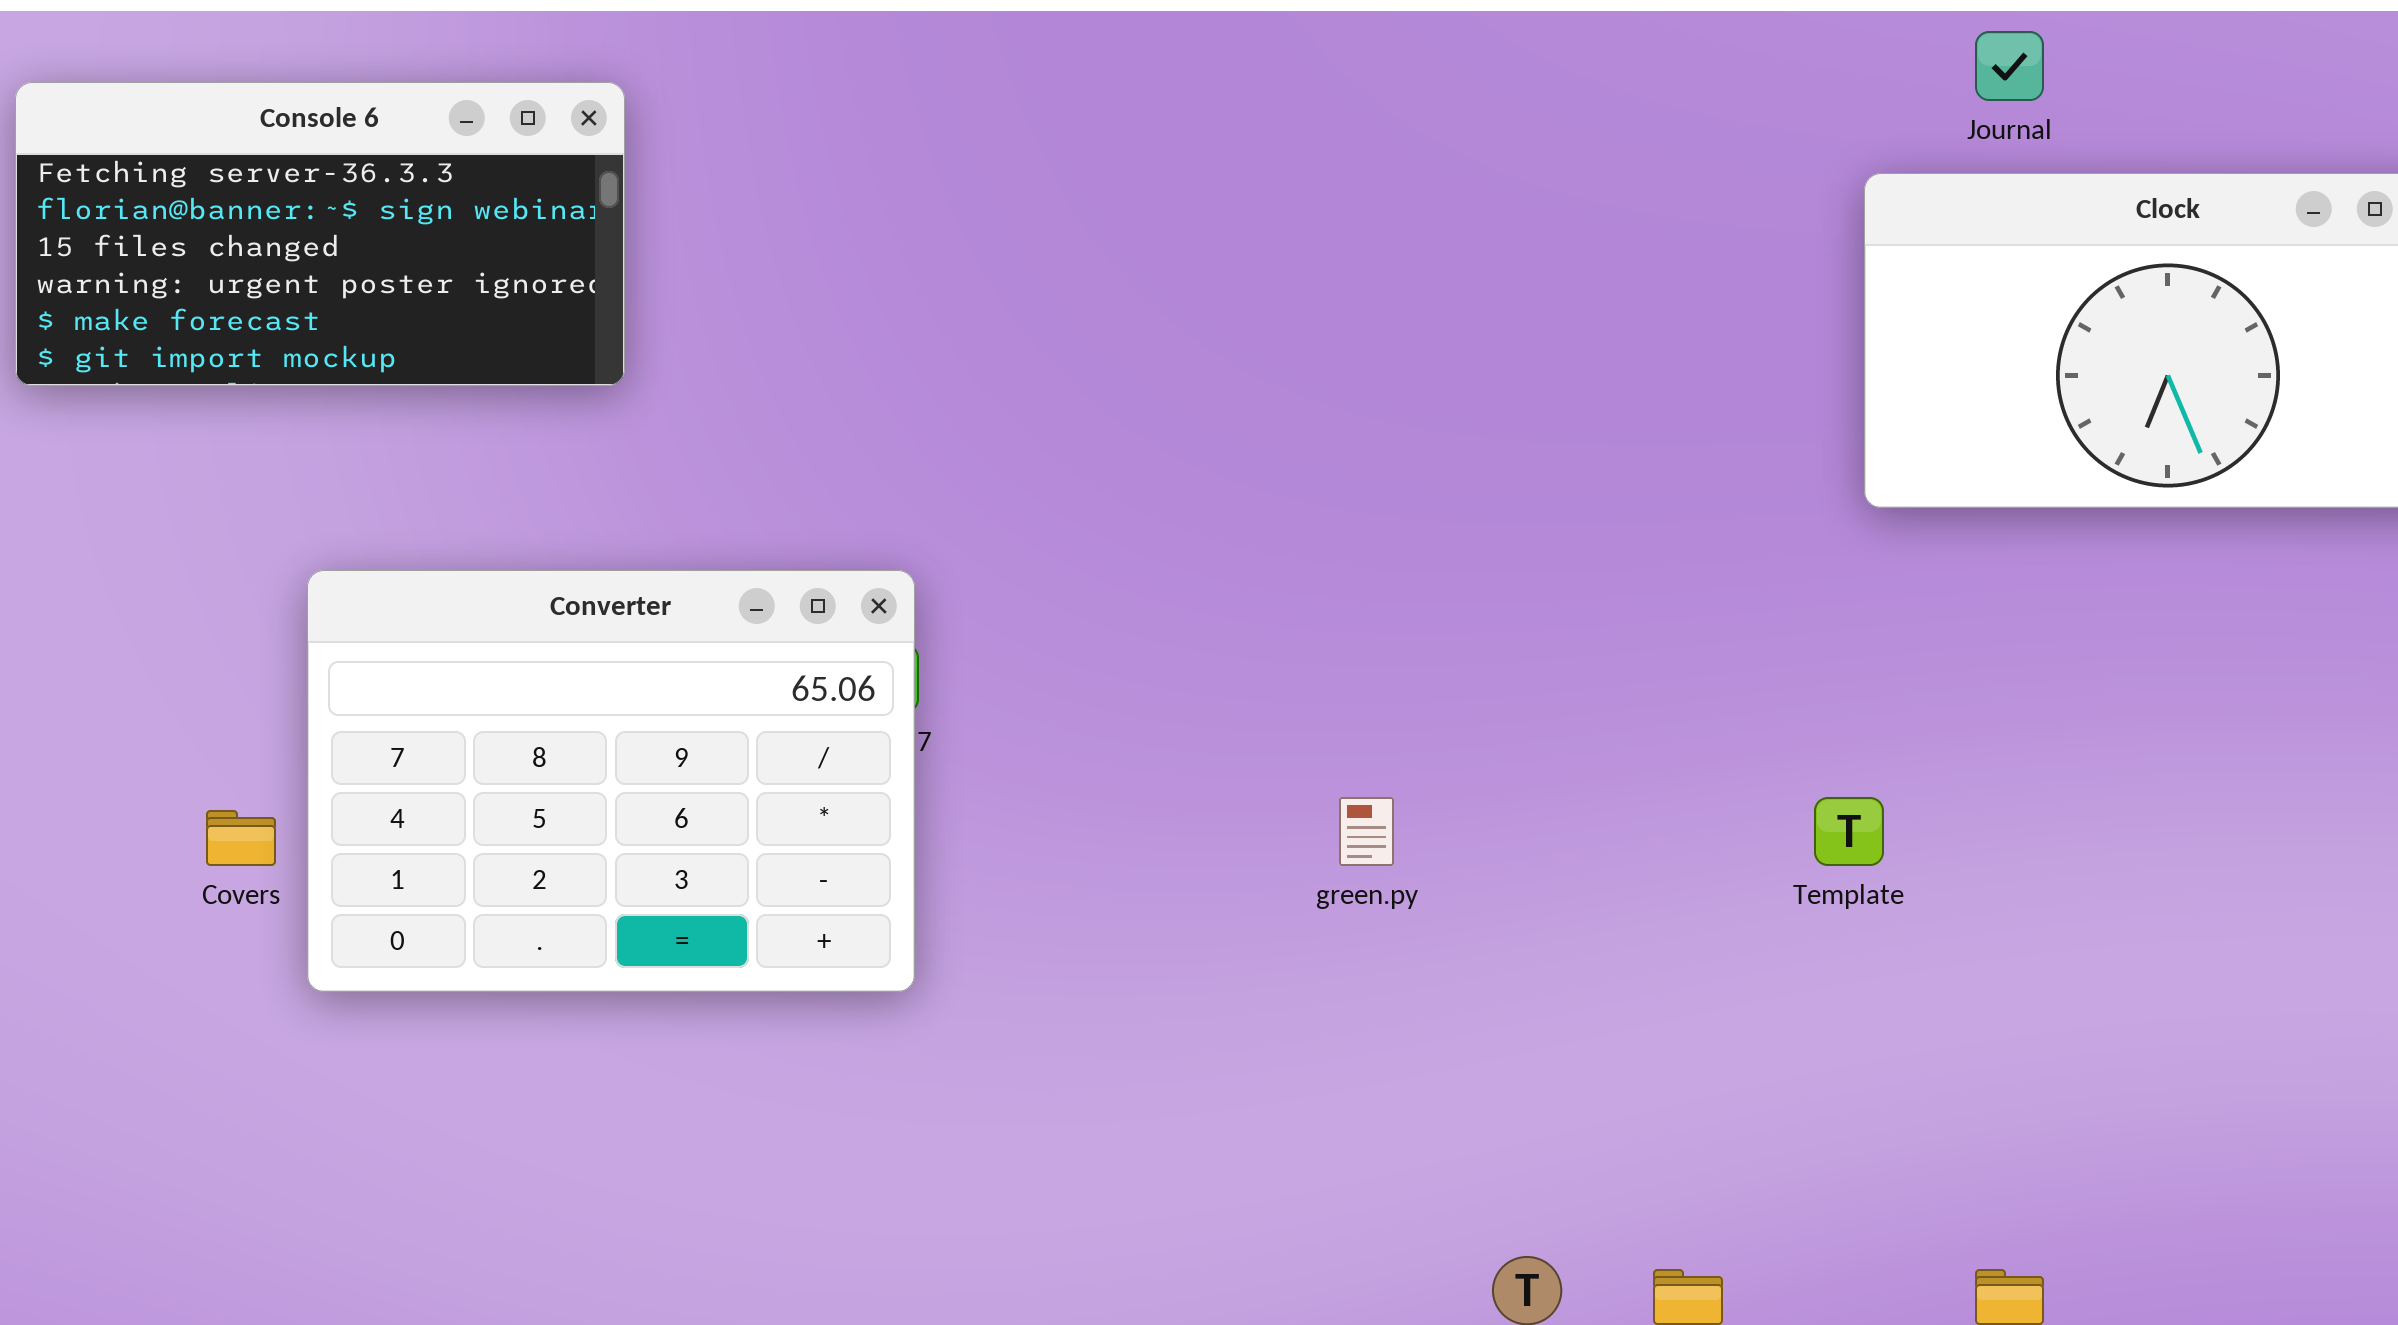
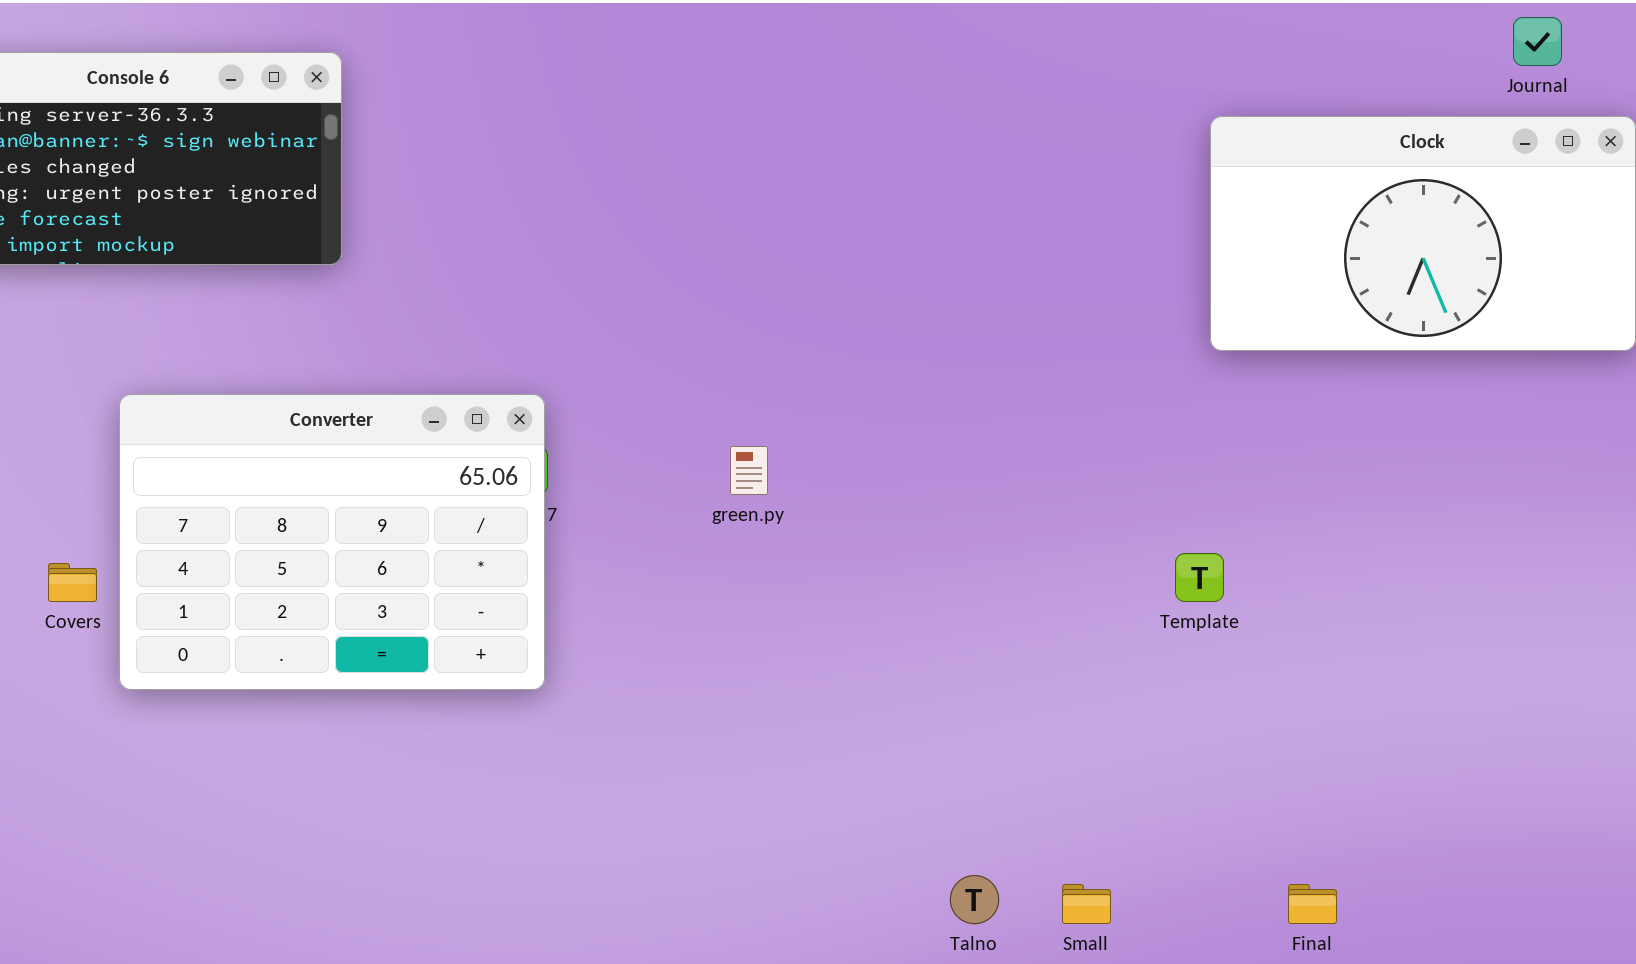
Journal: [1975,31,2044,101] -> [1513,17,1562,66], moved
green.py: [1339,797,1394,866] -> [730,446,768,495], moved

